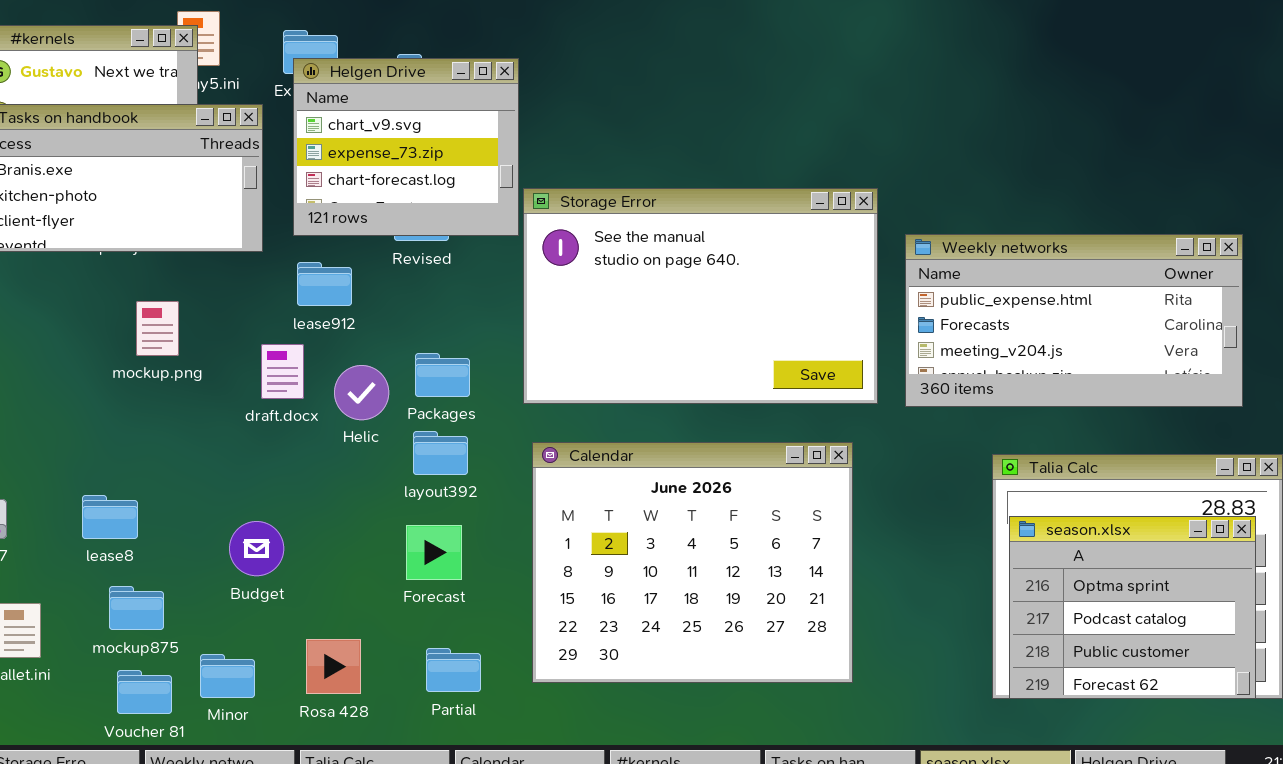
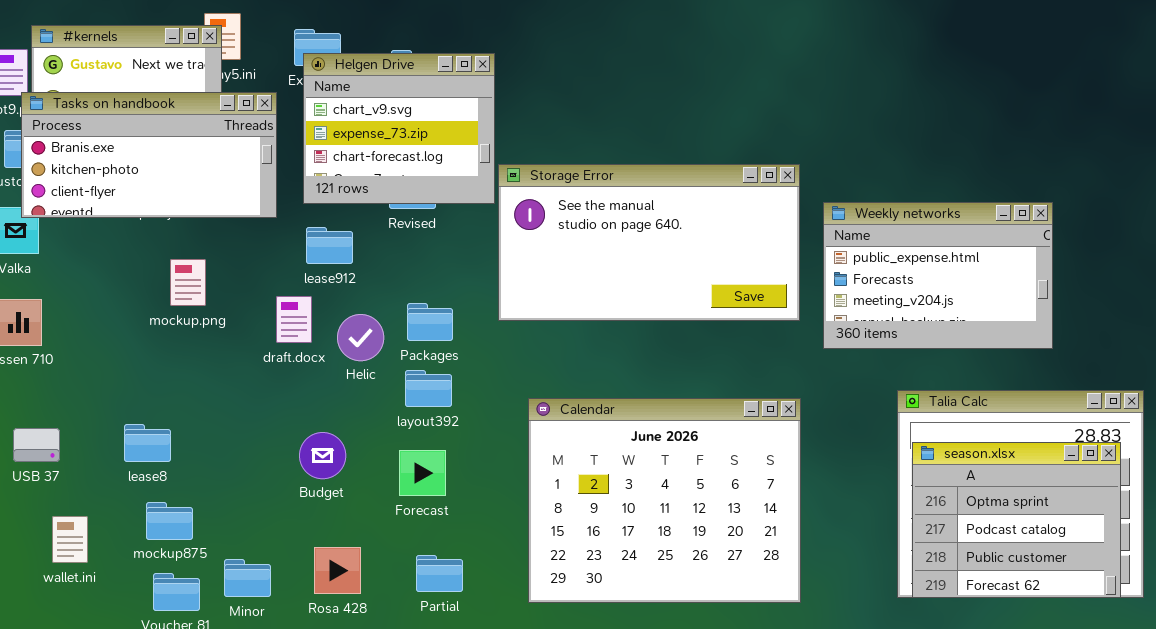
Storage Error: [523,188,878,404] -> [498,164,800,321], resized
Weekly networks: [905,234,1243,407] -> [823,202,1053,349], resized
Calendar: [532,442,853,683] -> [528,398,801,603], moved
Budget: [229,521,284,576] -> [299,432,346,479], moved

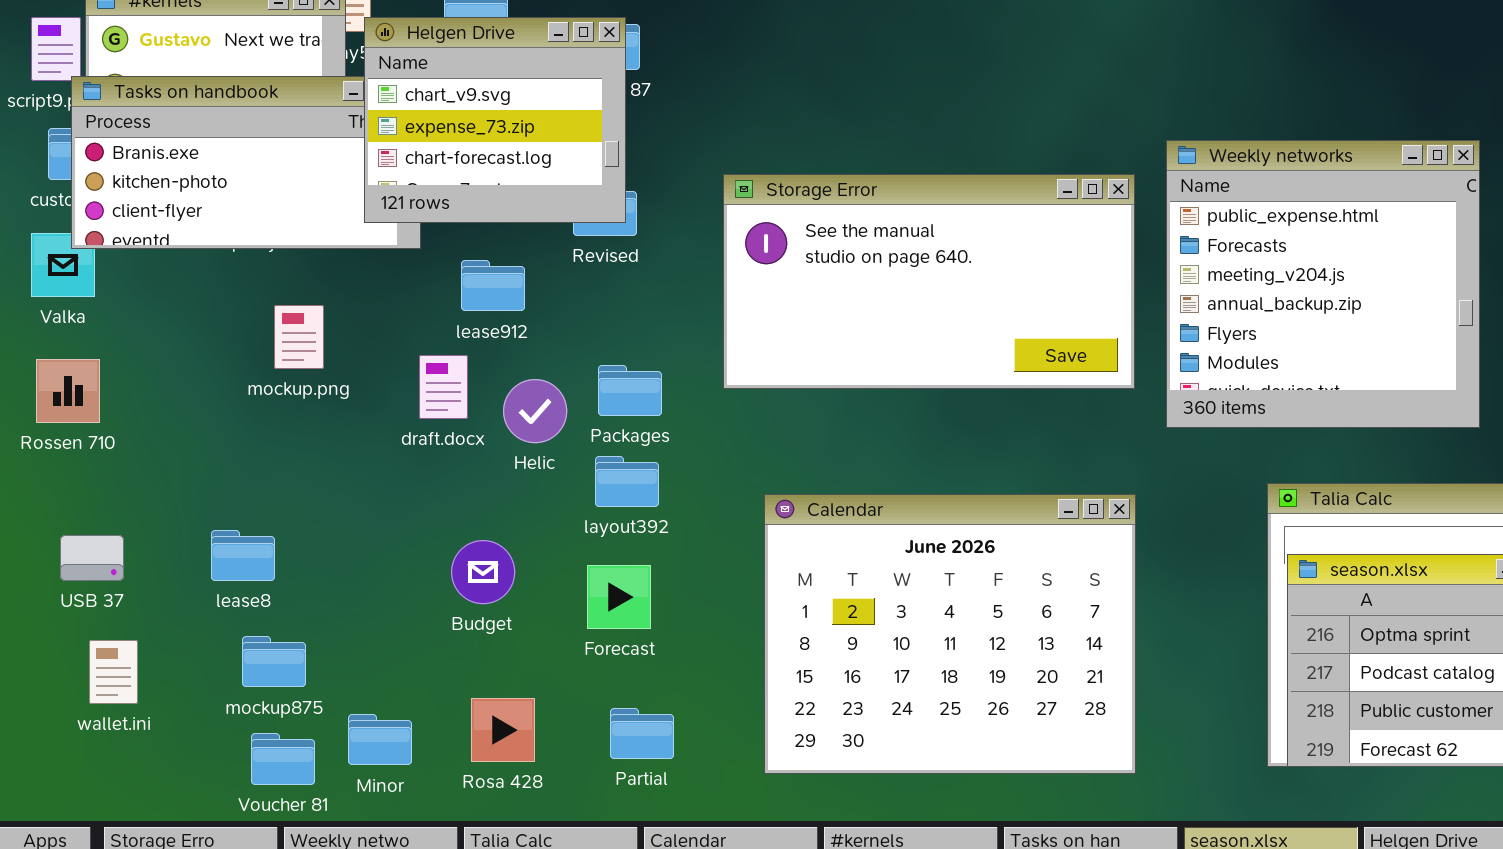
Helgen Drive: [303,53,495,204] -> [364,17,626,223], moved
Weekly networks: [823,202,1053,349] -> [1166,140,1480,428], resized
wallet.ini: [52,516,88,563] -> [89,640,138,704], moved

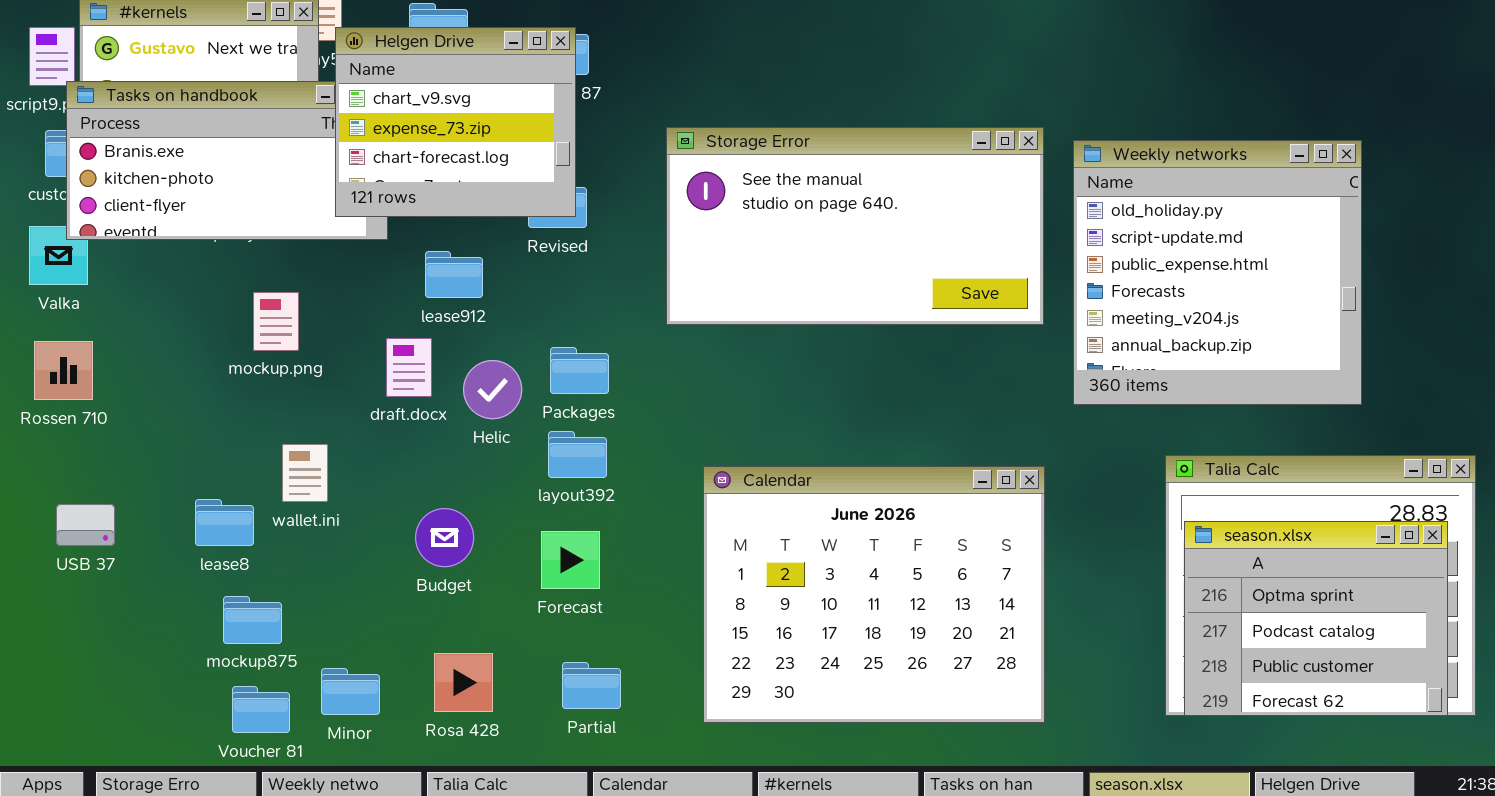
Weekly networks: [1166,140,1480,428] -> [1073,140,1362,405], scrolled up 2 rows
Storage Error: [723,174,1135,389] -> [666,127,1044,325], moved
wallet.ini: [89,640,138,704] -> [282,444,328,502], moved

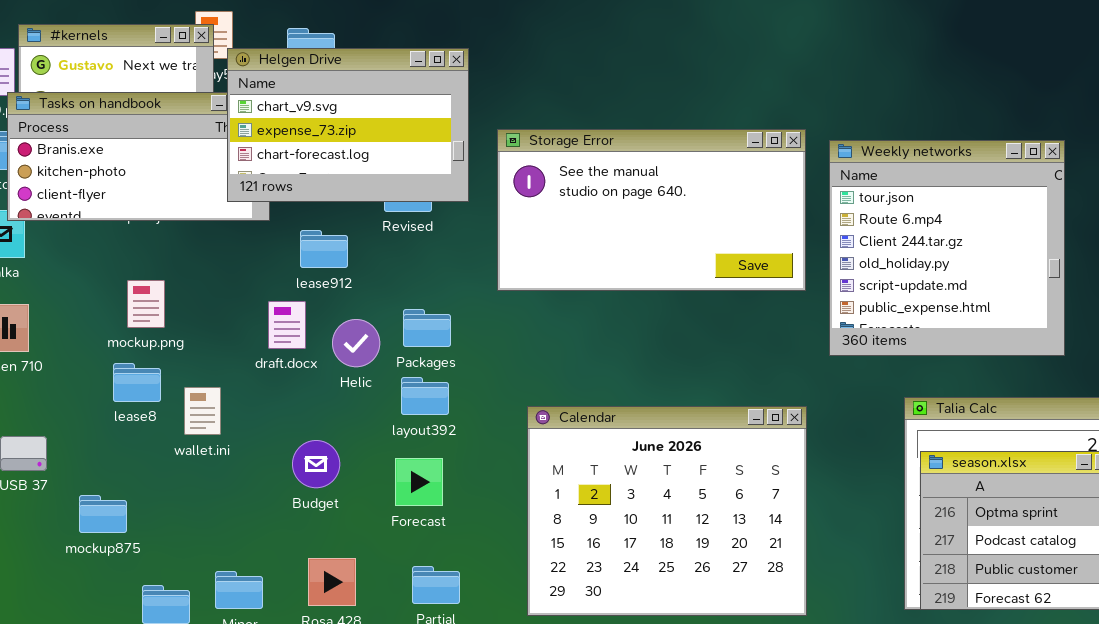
Helgen Drive: [335,27,576,217] -> [227,48,469,202], resized
Weekly networks: [1073,140,1362,405] -> [829,140,1065,356], scrolled up 3 rows
mockup.png: [253,292,299,351] -> [127,280,165,328], moved
lease8: [195,499,254,546] -> [113,363,161,402], moved
mockup875: [223,596,282,644] -> [79,495,127,533], moved

